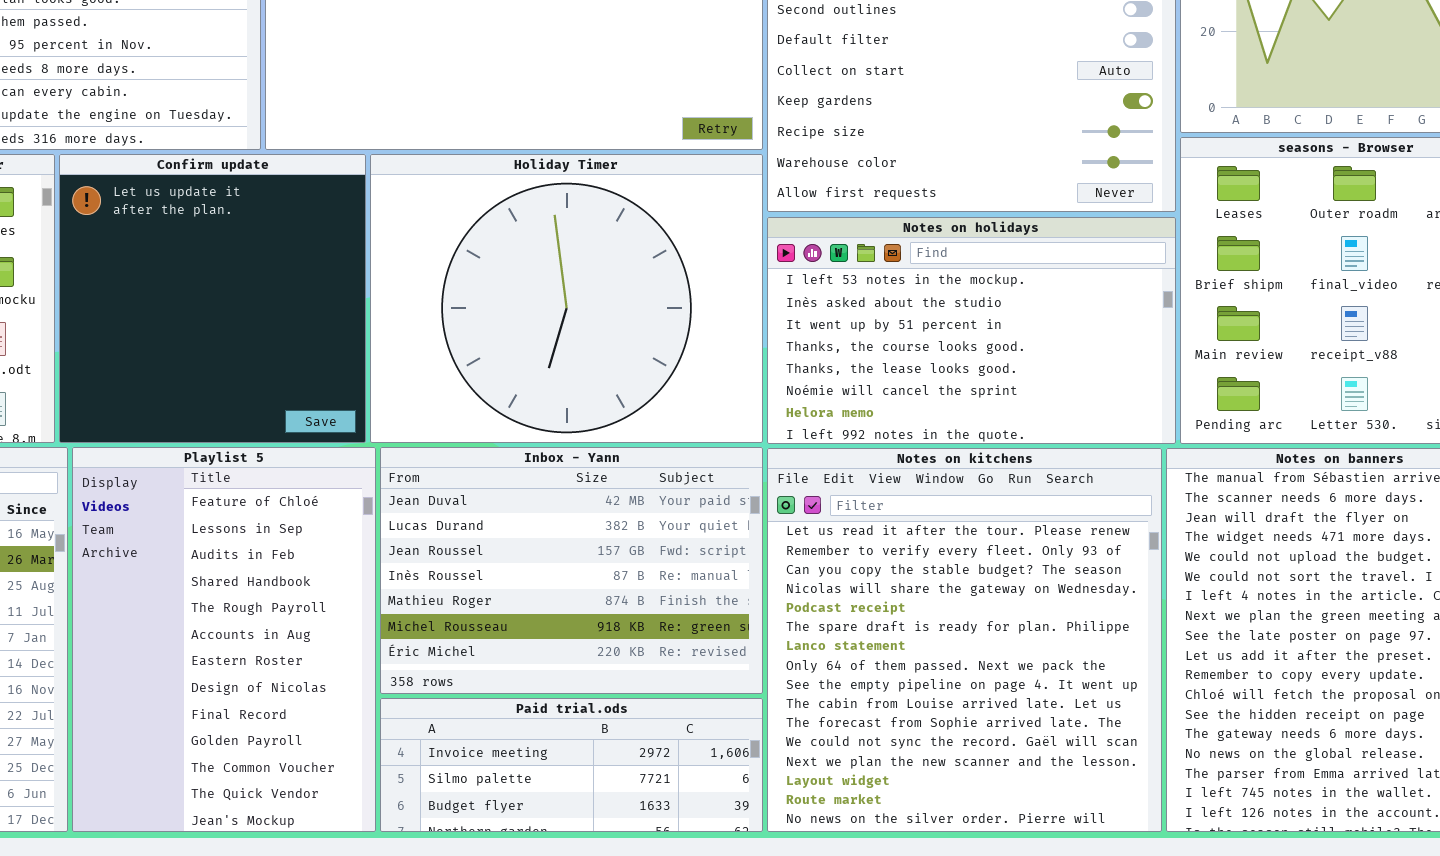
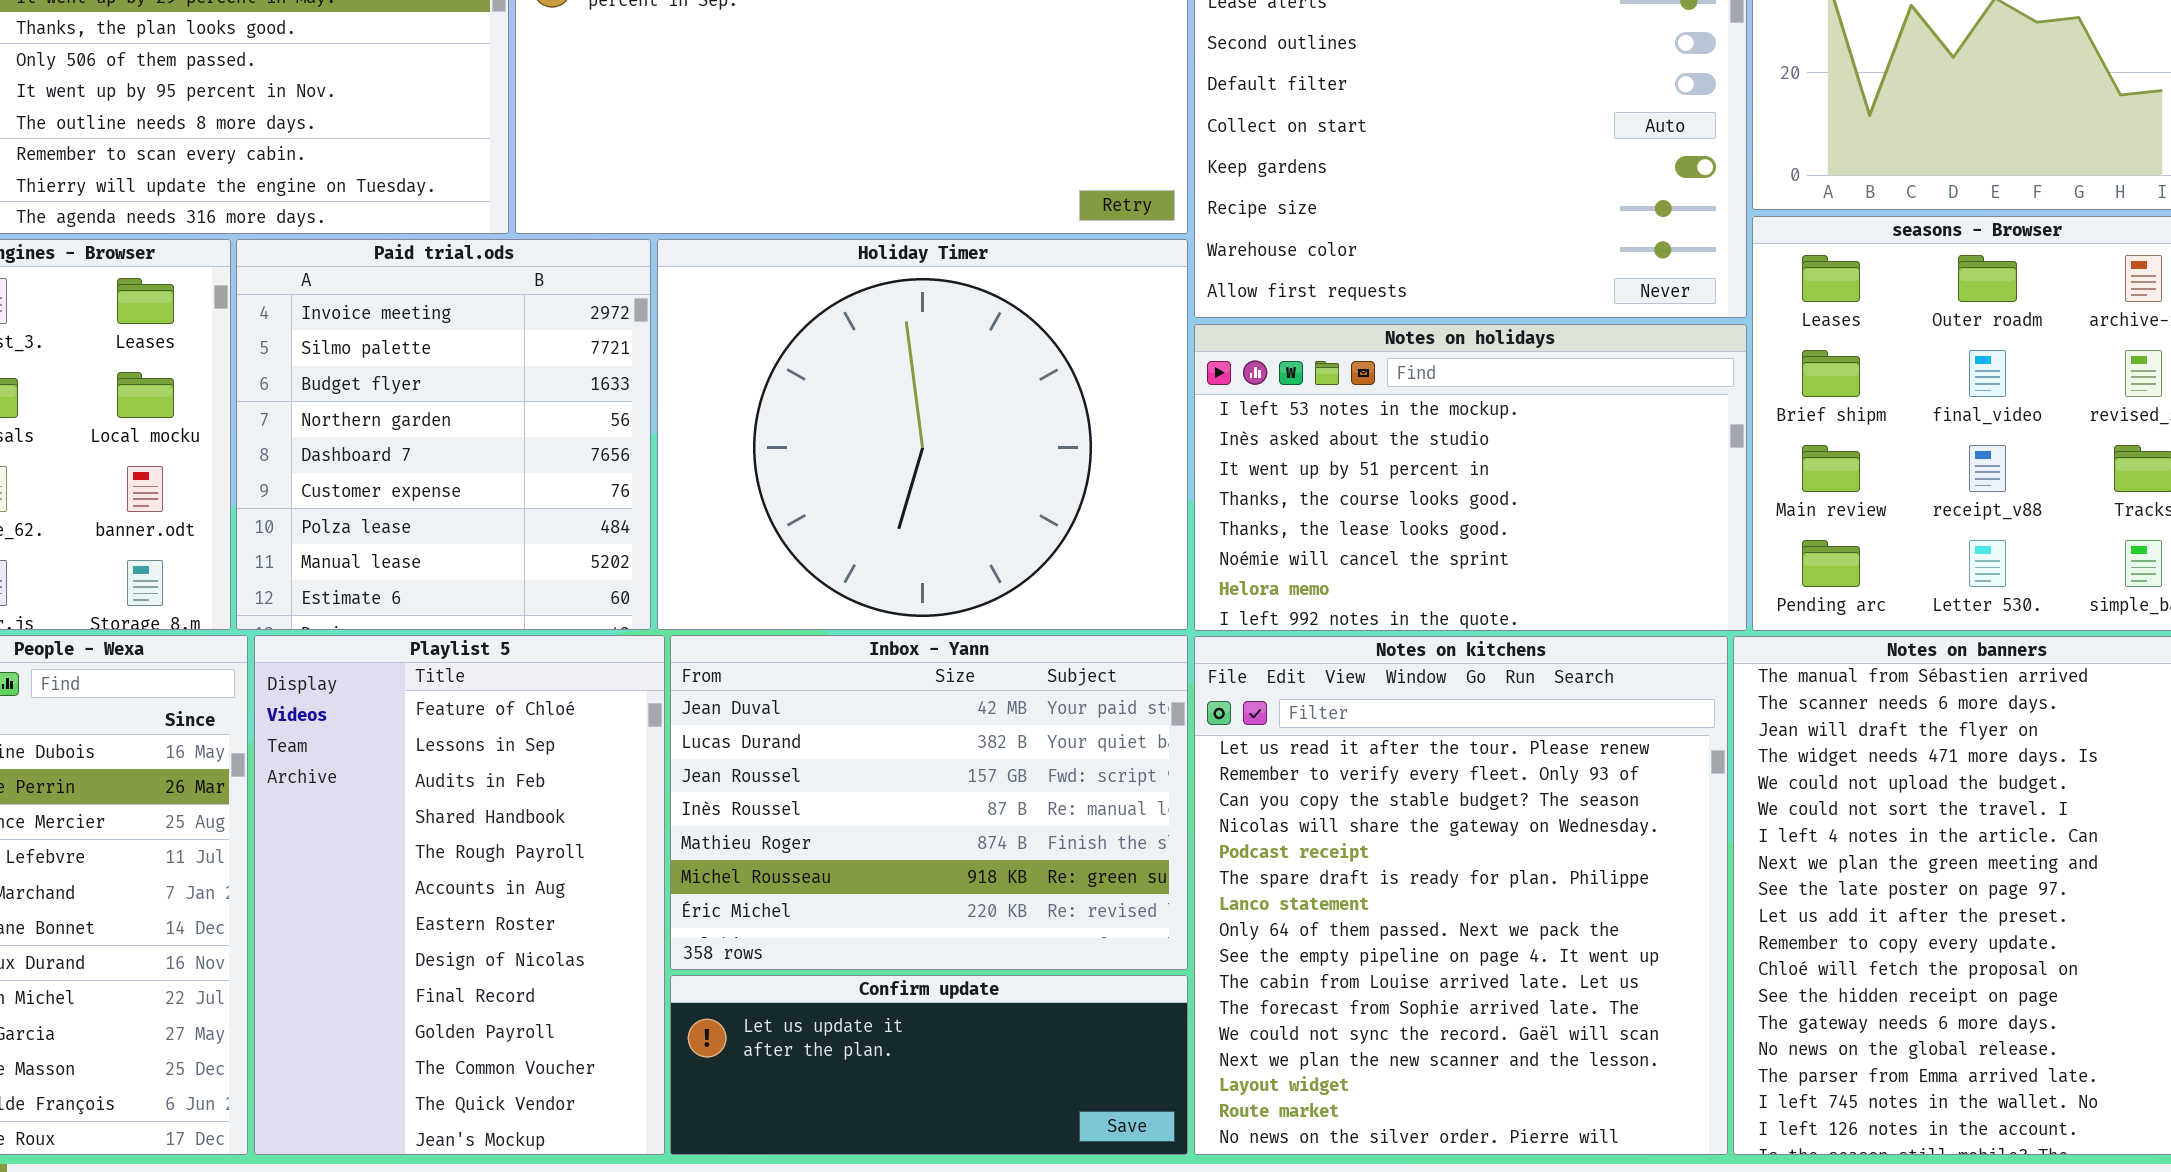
Confirm update: [59,154,366,443] -> [670,975,1188,1155], moved, resized
Paid trial.ods: [380,698,763,832] -> [236,239,651,630], moved, resized

